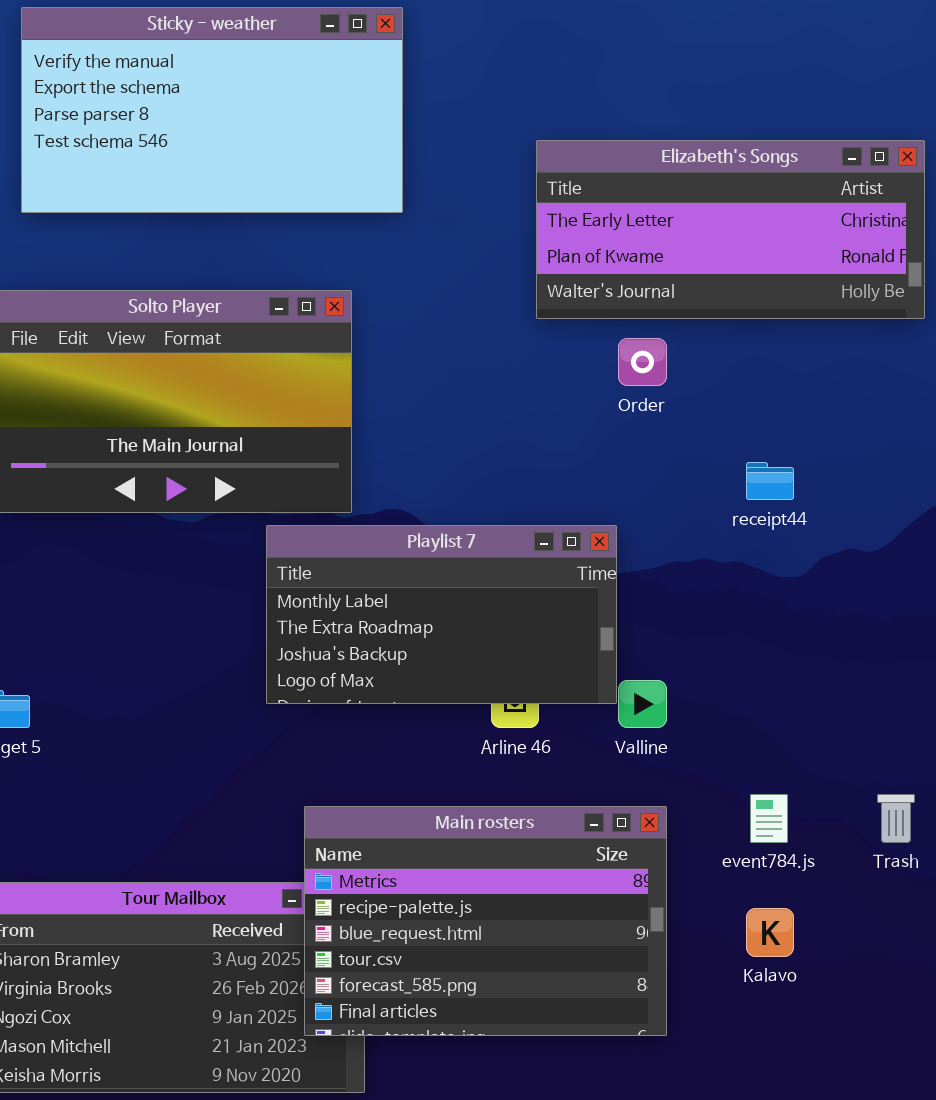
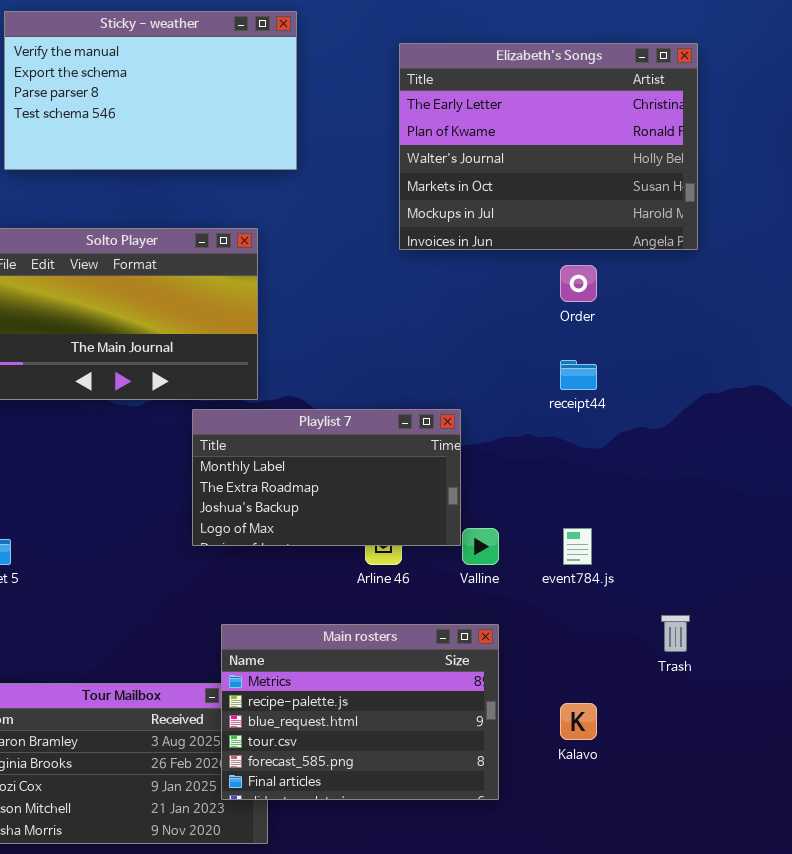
Elizabeth's Songs: [536,140,925,319] -> [399,43,698,250], resized
Order: [618,338,667,386] -> [560,265,597,302], moved
event784.js: [750,794,788,843] -> [563,528,592,565], moved

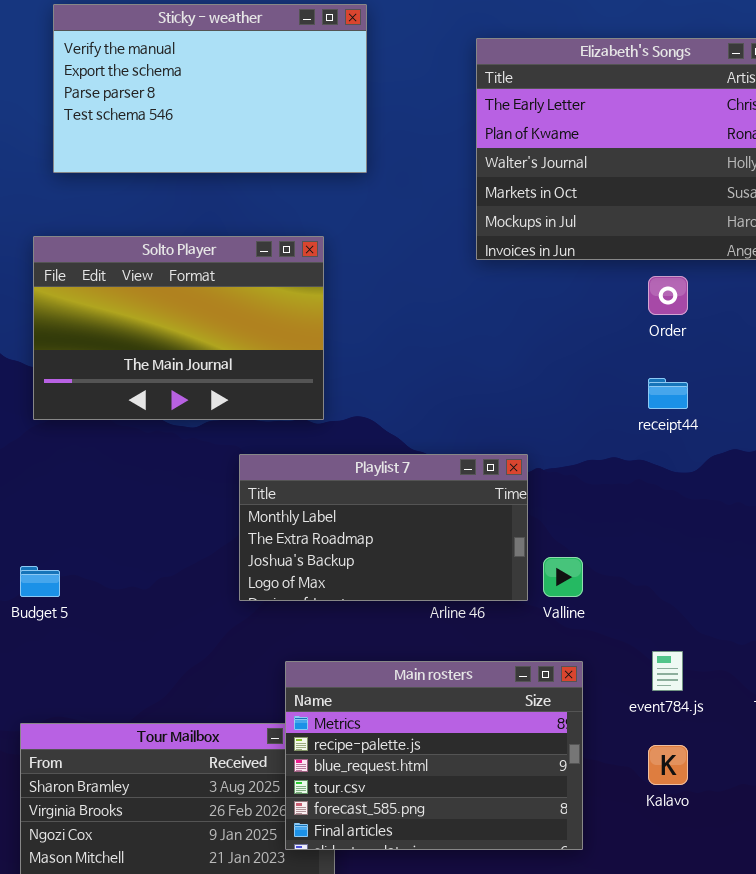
Playlist 7: [192,409,461,546] -> [239,454,528,601], moved
event784.js: [563,528,592,565] -> [652,651,683,691], moved

